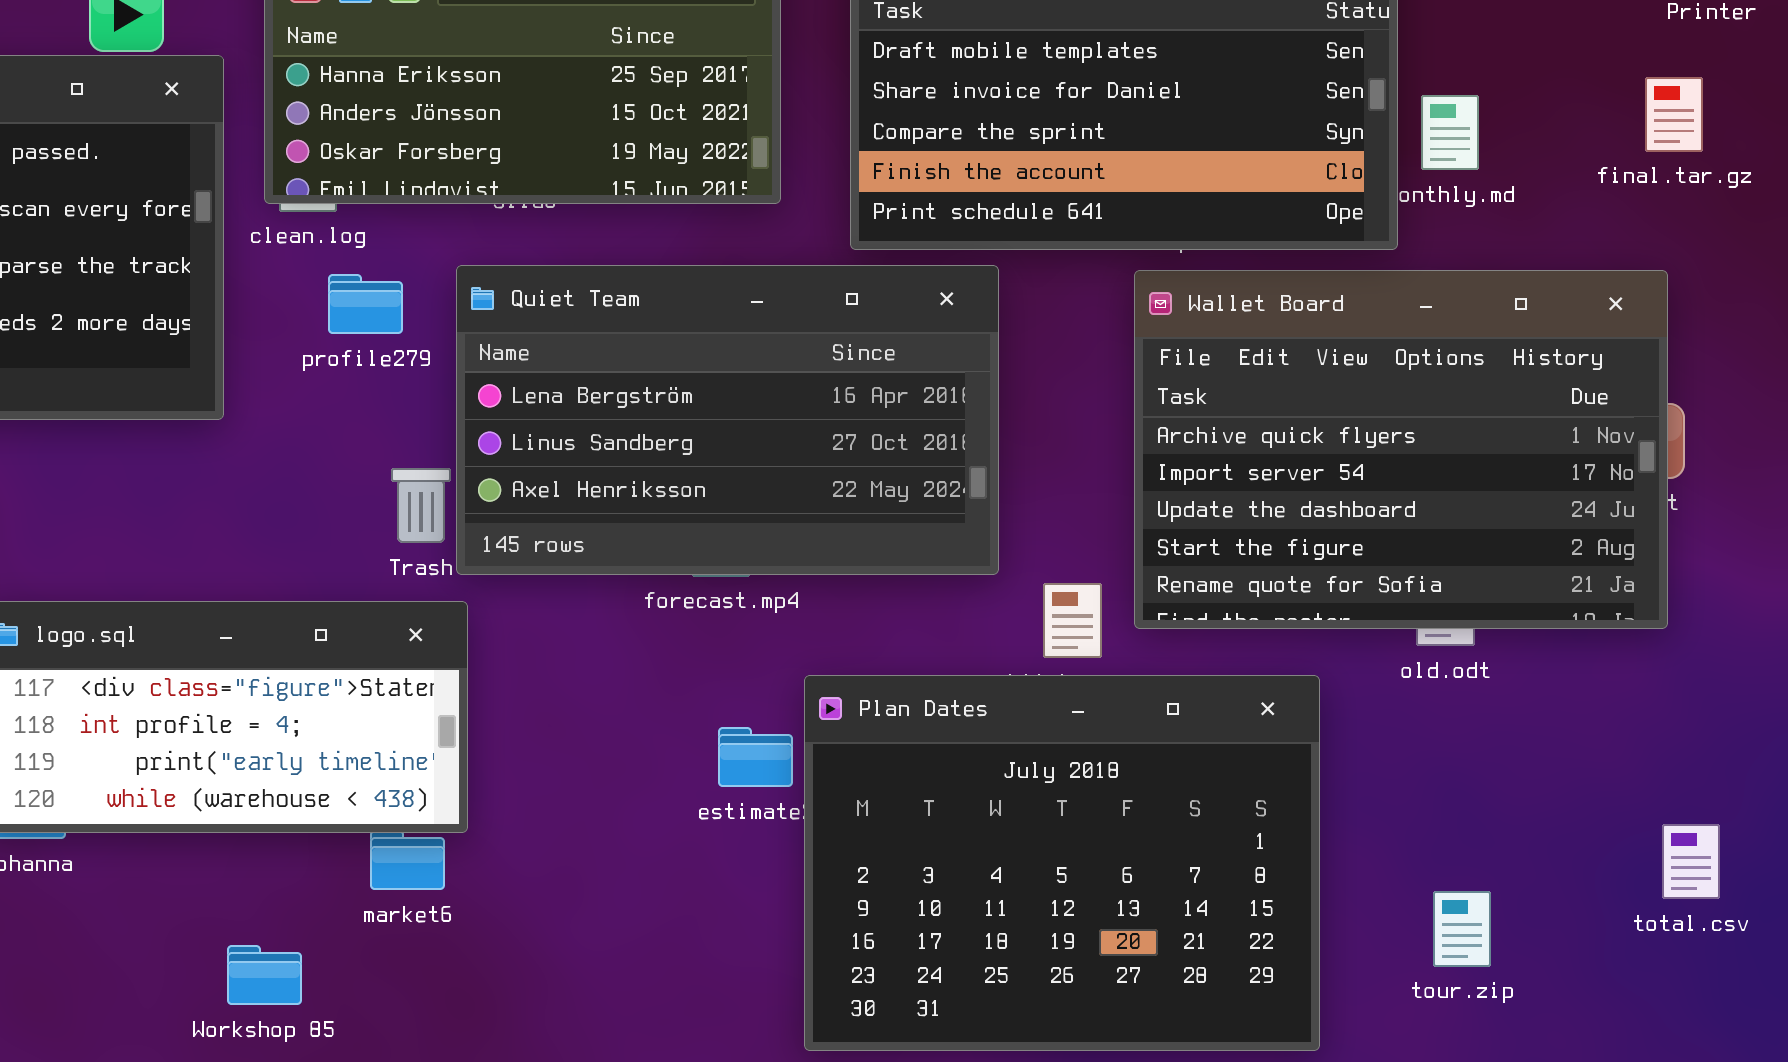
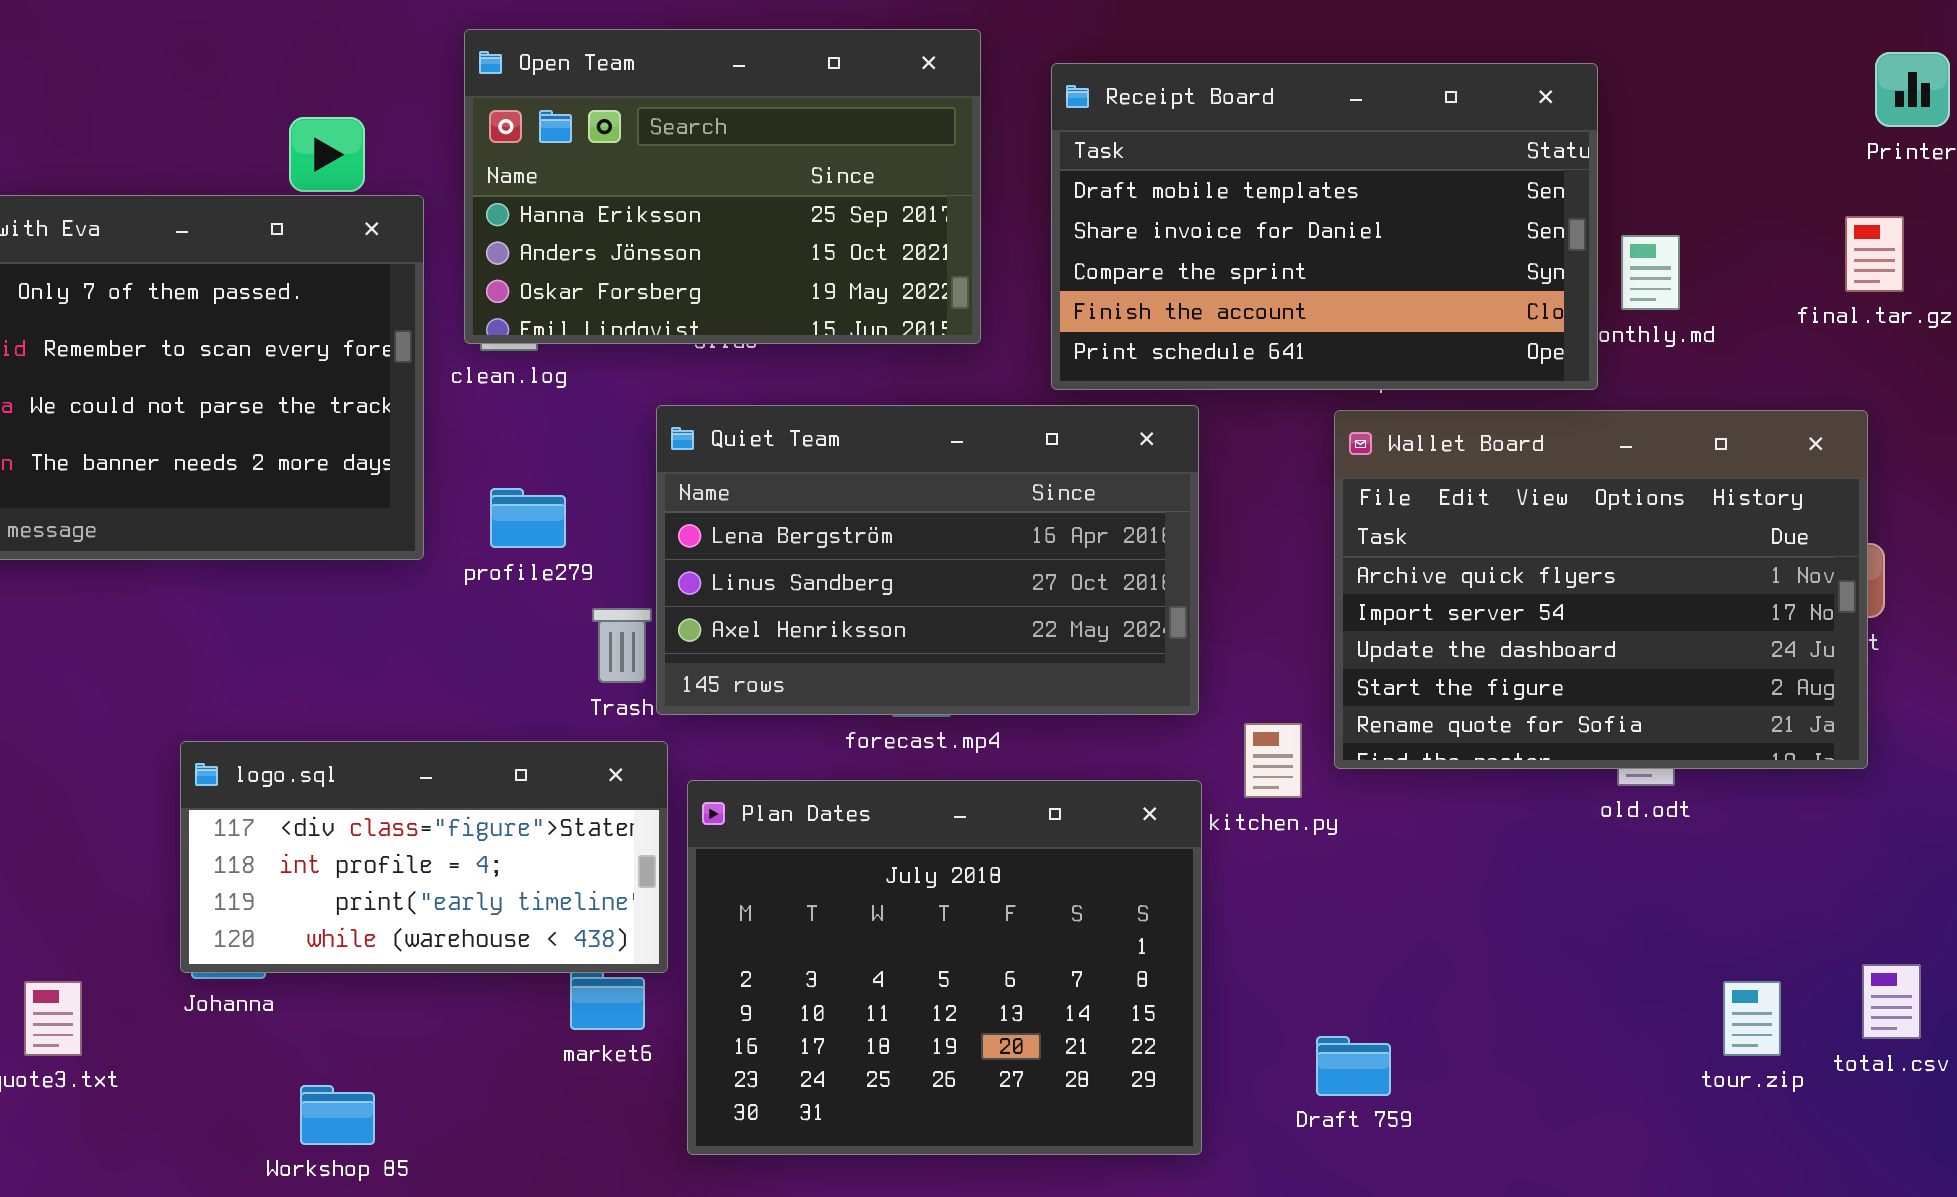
profile279: [328,274,403,334] -> [490,488,566,548], moved
Plan Dates: [804,675,1320,1051] -> [687,780,1202,1155], moved
tour.zip: [1433,891,1491,967] -> [1723,981,1781,1056], moved
Workshop 85: [227,945,302,1005] -> [300,1085,375,1145], moved

